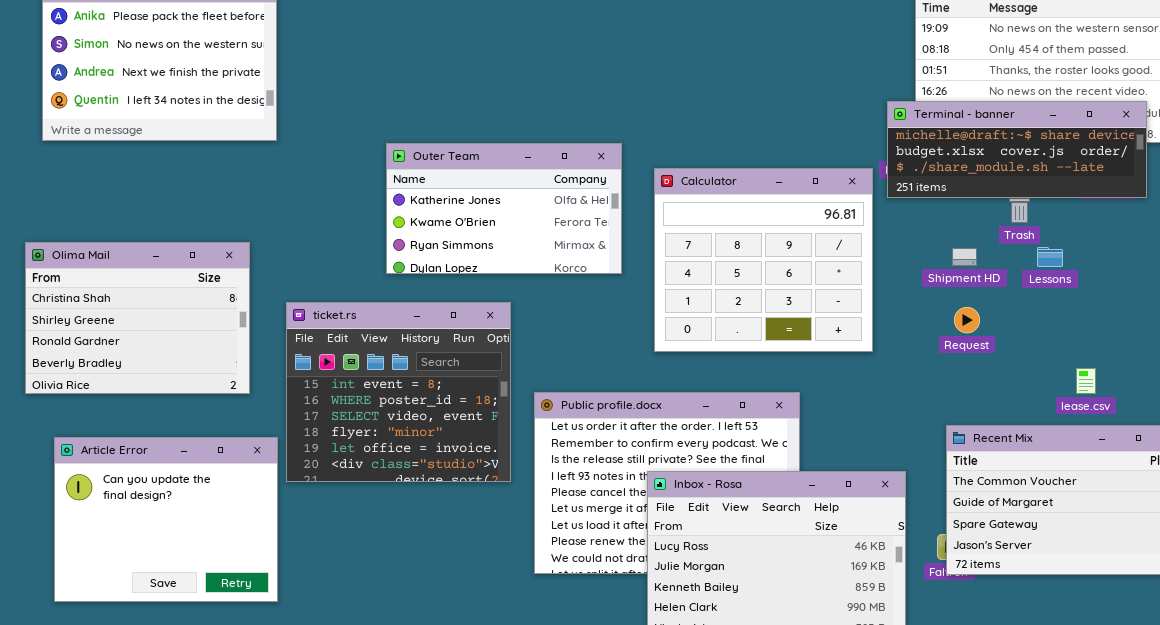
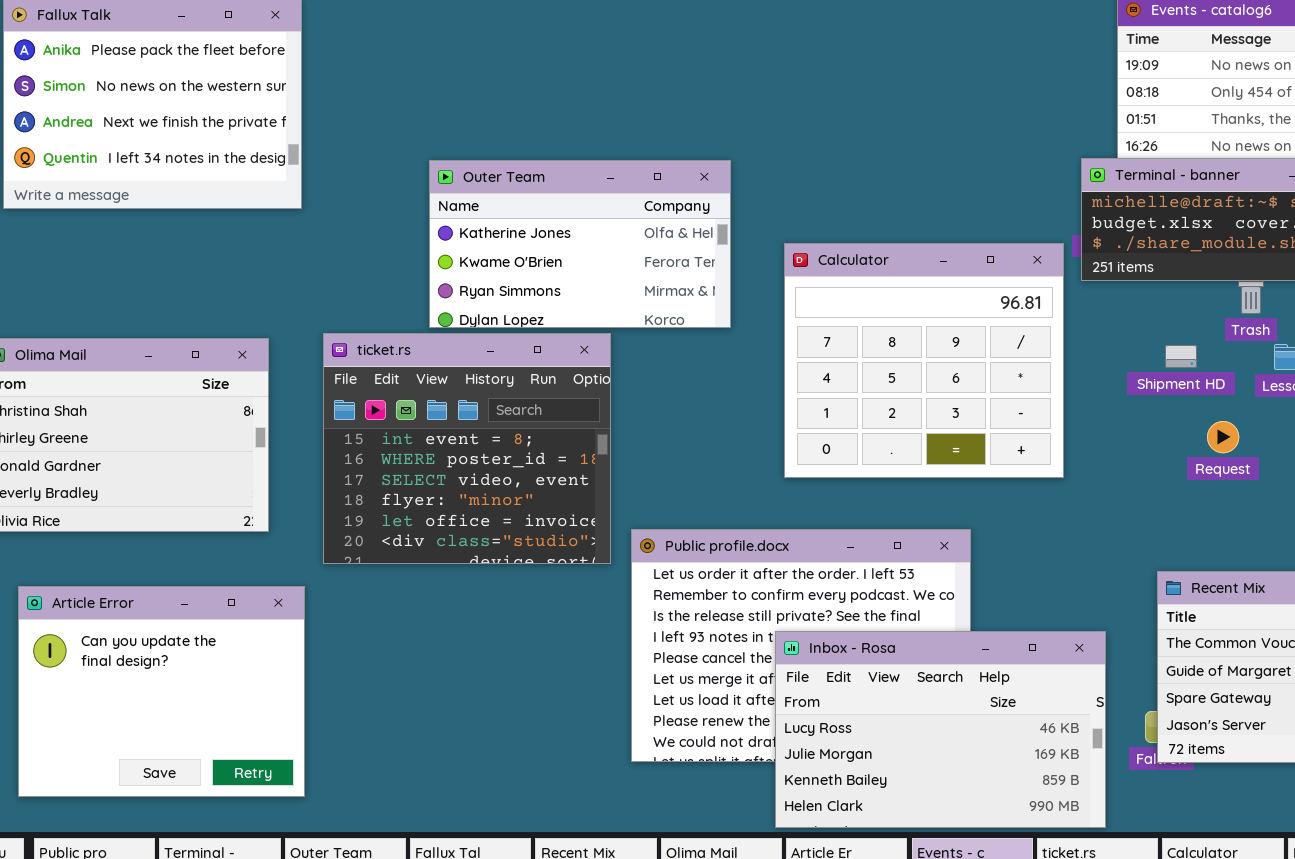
Outer Team: [386,143,622,274] -> [429,160,731,328], moved
ticket.rs: [286,302,511,482] -> [323,333,611,564], moved
Request: [954,307,980,333] -> [1207,421,1239,453], moved

